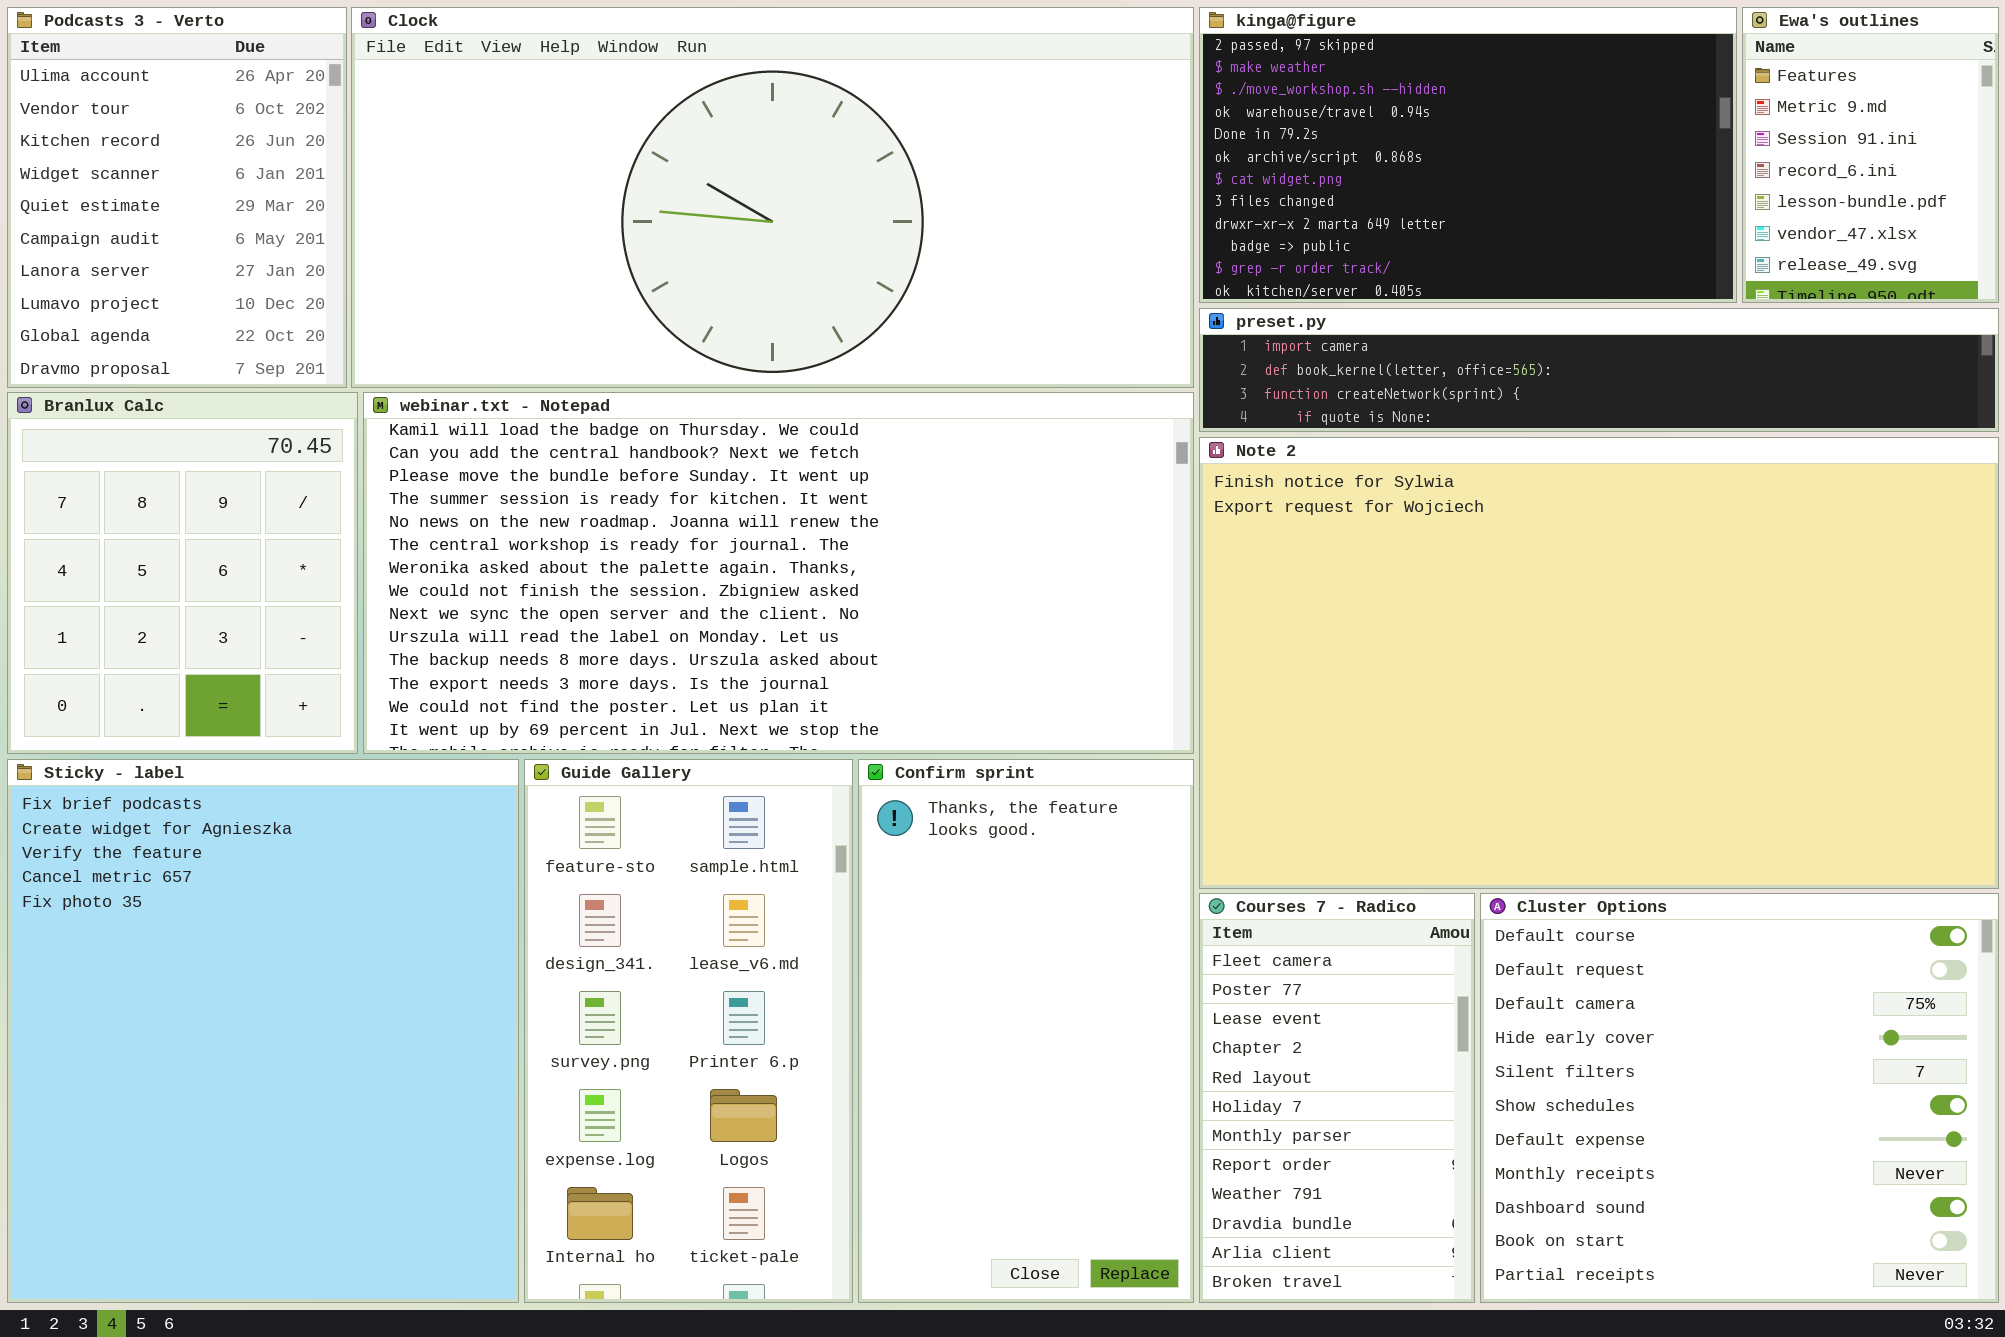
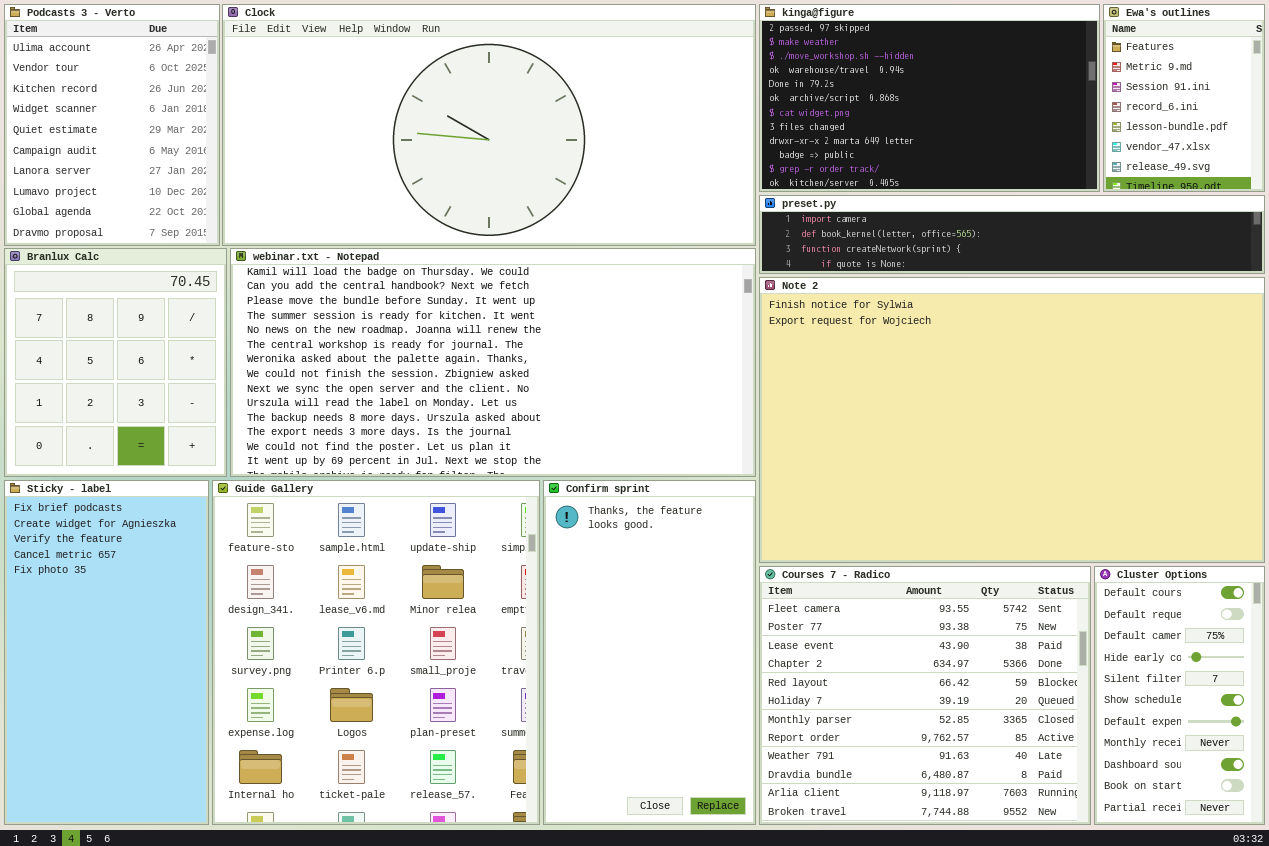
Sticky - label: [7,759,519,1303] -> [4,480,209,825], resized
Guide Gallery: [524,759,853,1303] -> [212,480,540,825], resized
Courses 7 - Radico: [1199,893,1475,1303] -> [759,566,1091,825], resized
Cluster Options: [1480,893,1999,1303] -> [1094,566,1265,825], resized

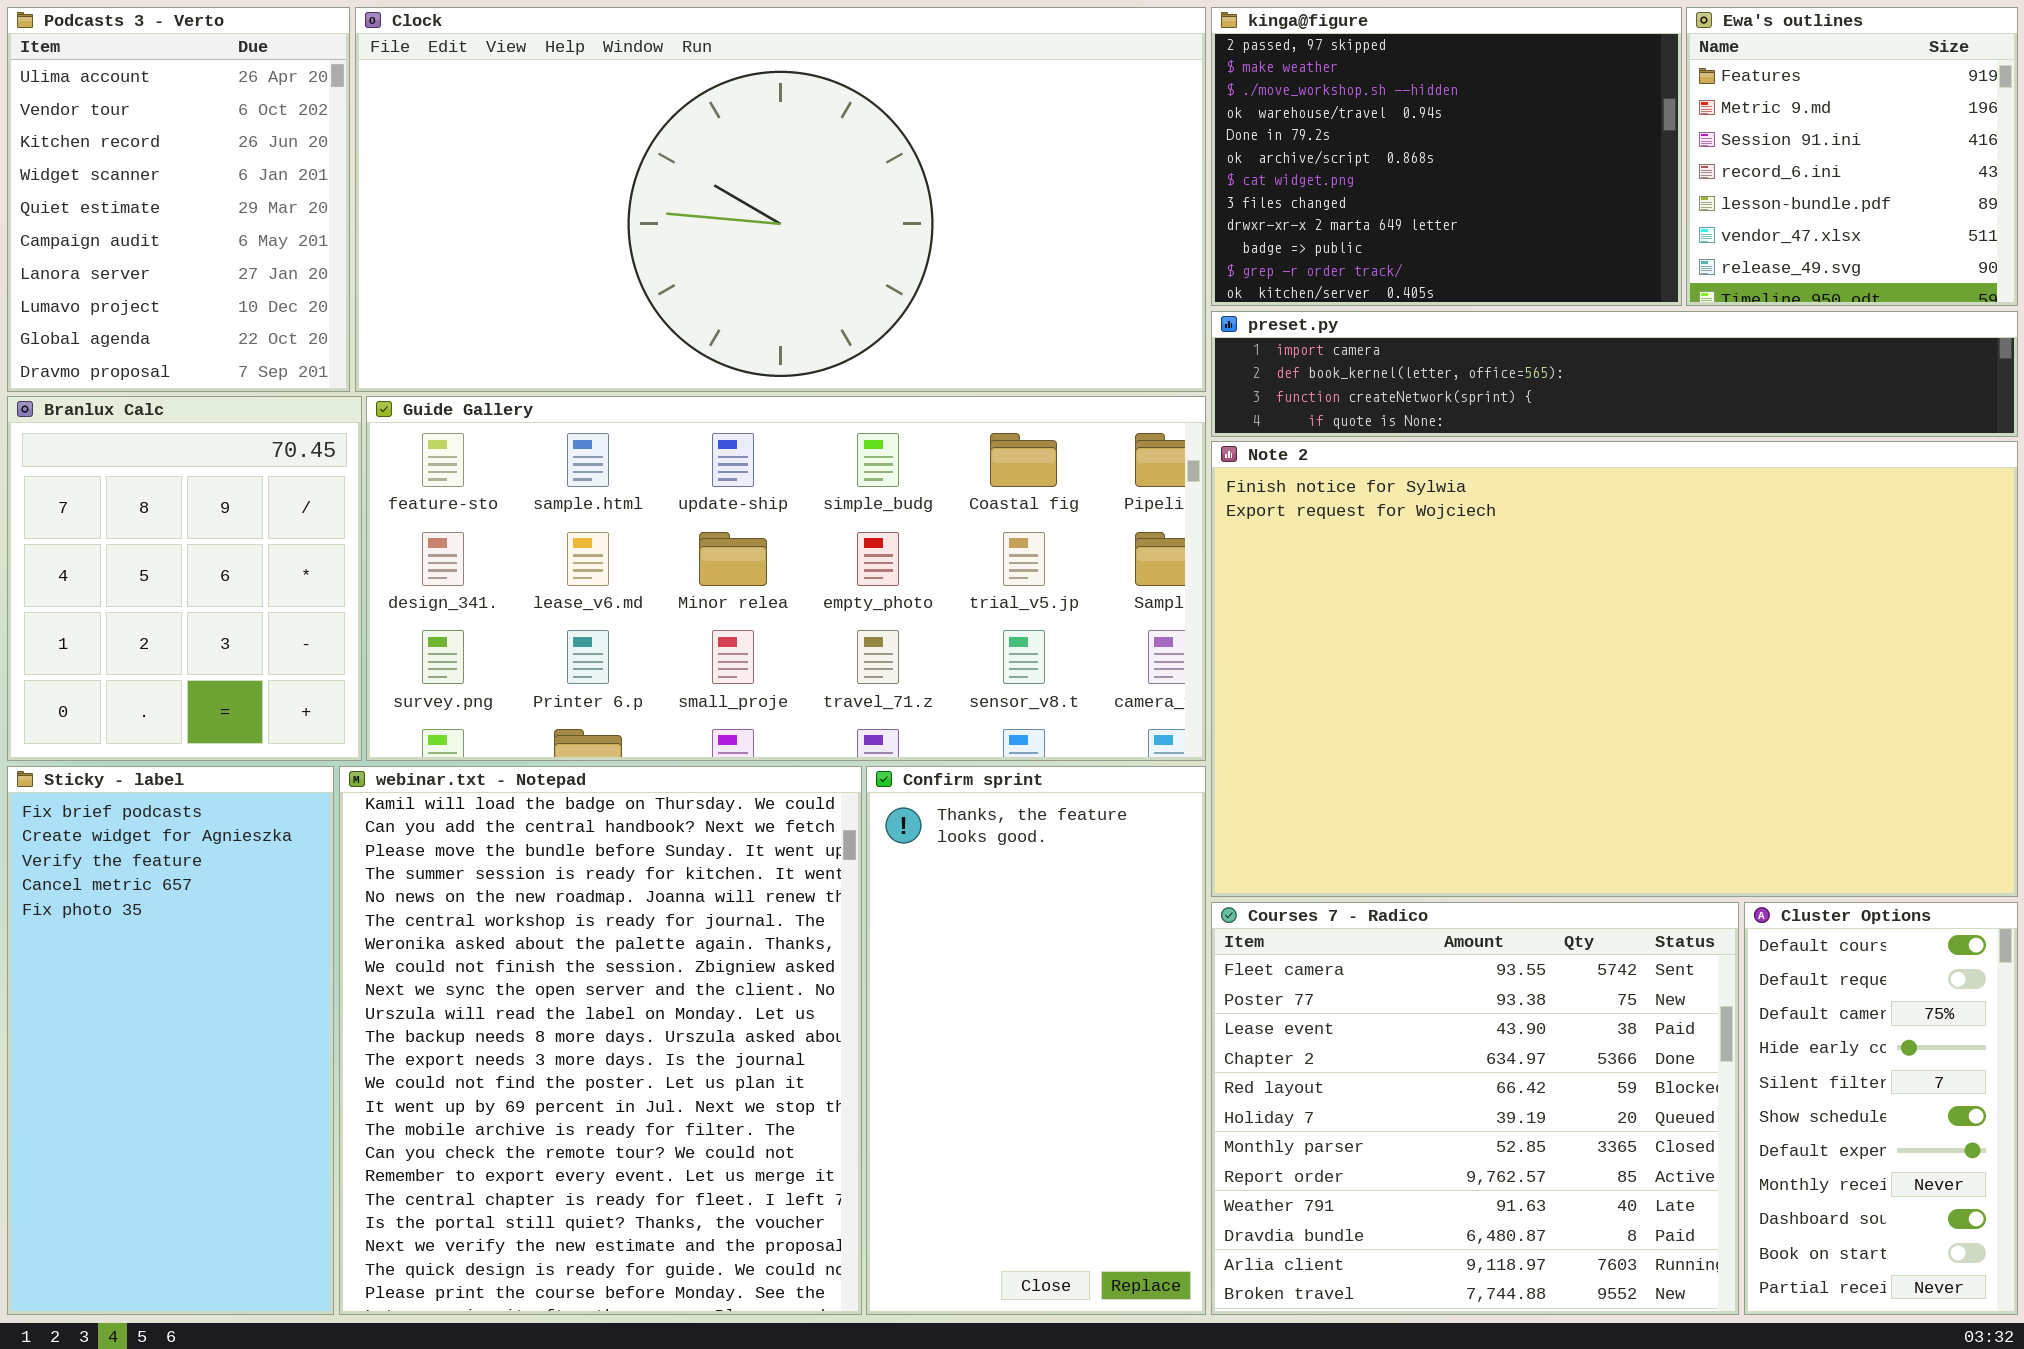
kinga@figure: [759,4,1100,192] -> [1211,7,1682,306], resized
Ewa's outlines: [1103,4,1265,192] -> [1686,7,2018,306], resized
webinar.txt - Notepad: [230,248,756,477] -> [339,766,862,1315], moved, resized
Guide Gallery: [212,480,540,825] -> [366,396,1206,761], moved, resized

